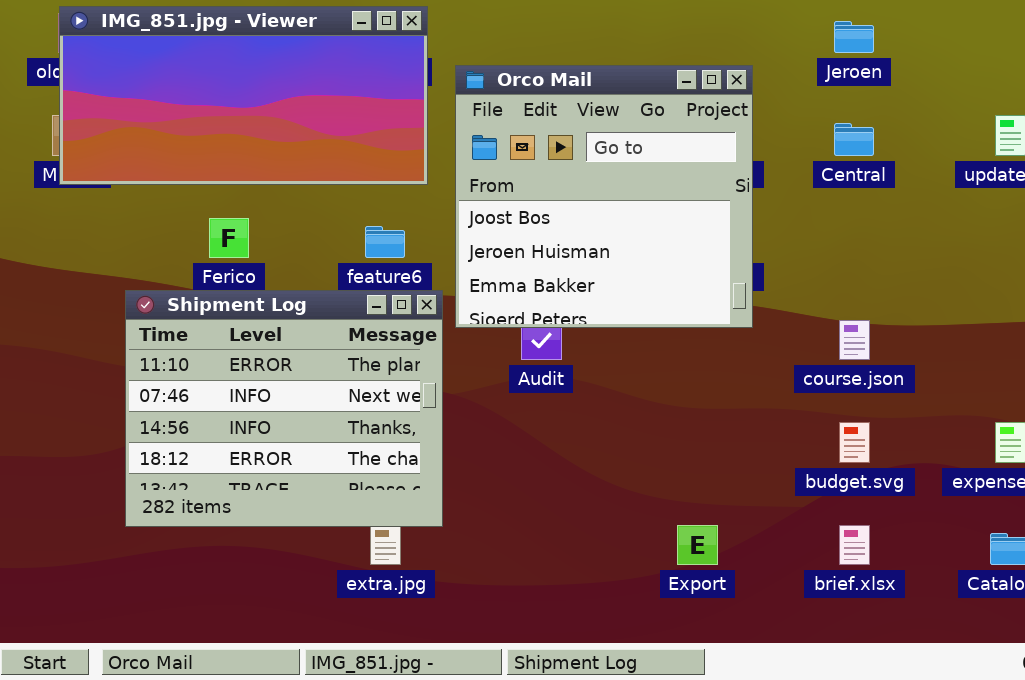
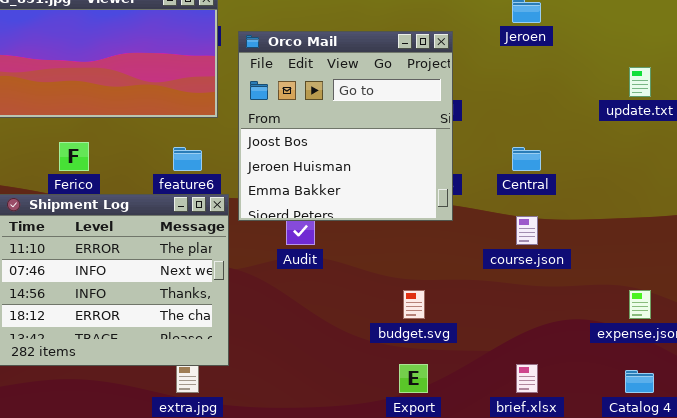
Central: [834,123,874,156] -> [512,147,541,171], moved
budget.svg: [839,422,870,463] -> [403,290,425,319], moved

